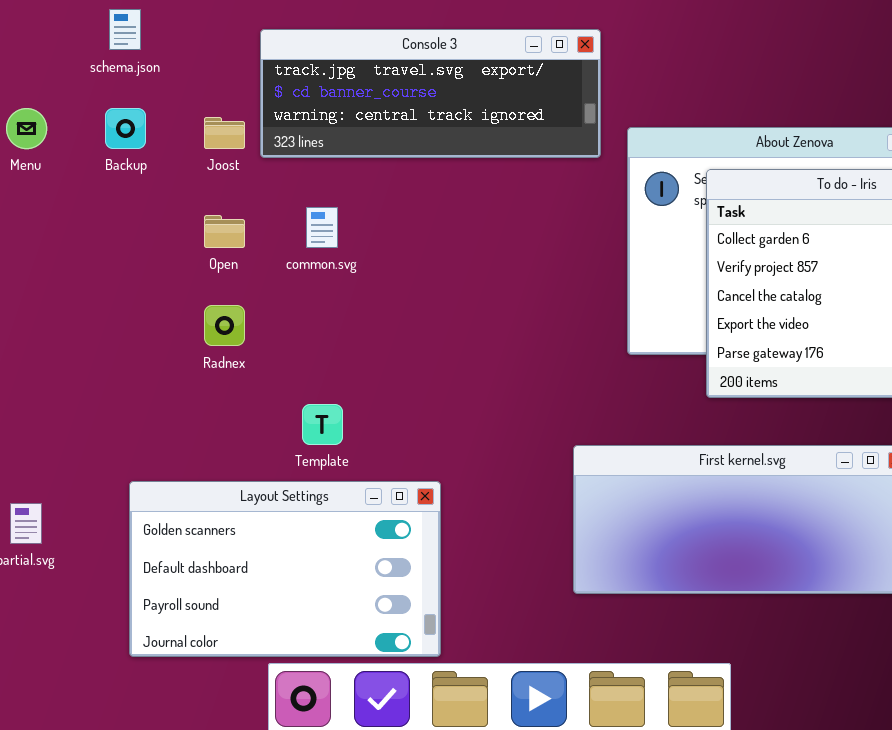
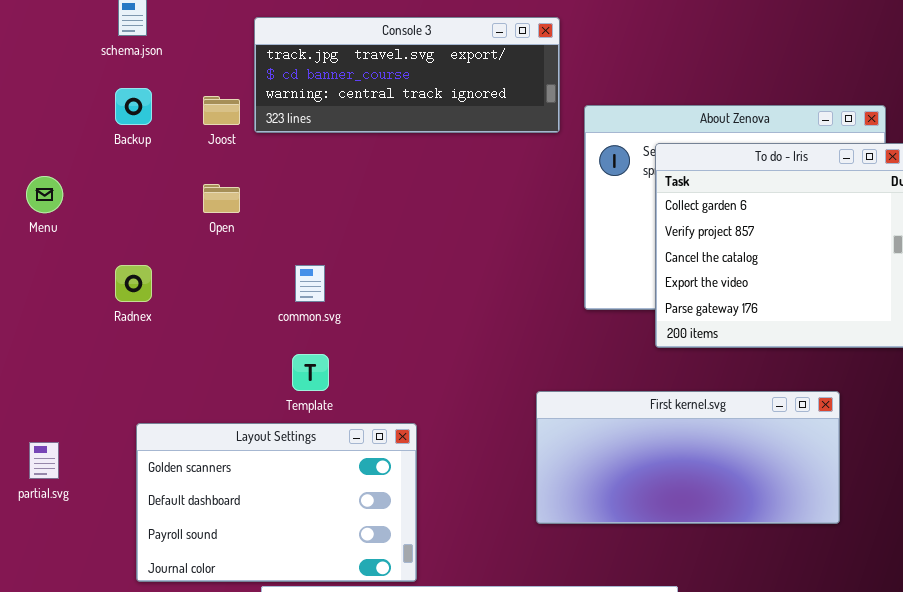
Menu: [6,108,47,149] -> [26,176,63,213], moved
common.svg: [306,207,338,248] -> [295,265,325,302], moved
Radnex: [204,305,245,346] -> [115,265,152,302], moved

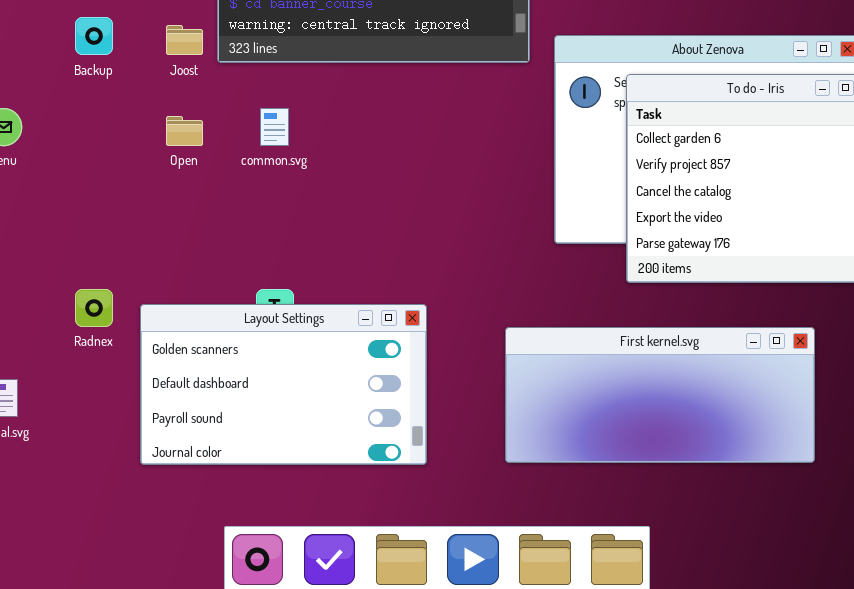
Radnex: [115,265,152,302] -> [75,289,113,327], moved
common.svg: [295,265,325,302] -> [260,108,289,146], moved
Layout Settings: [136,423,417,582] -> [140,304,427,465], moved

